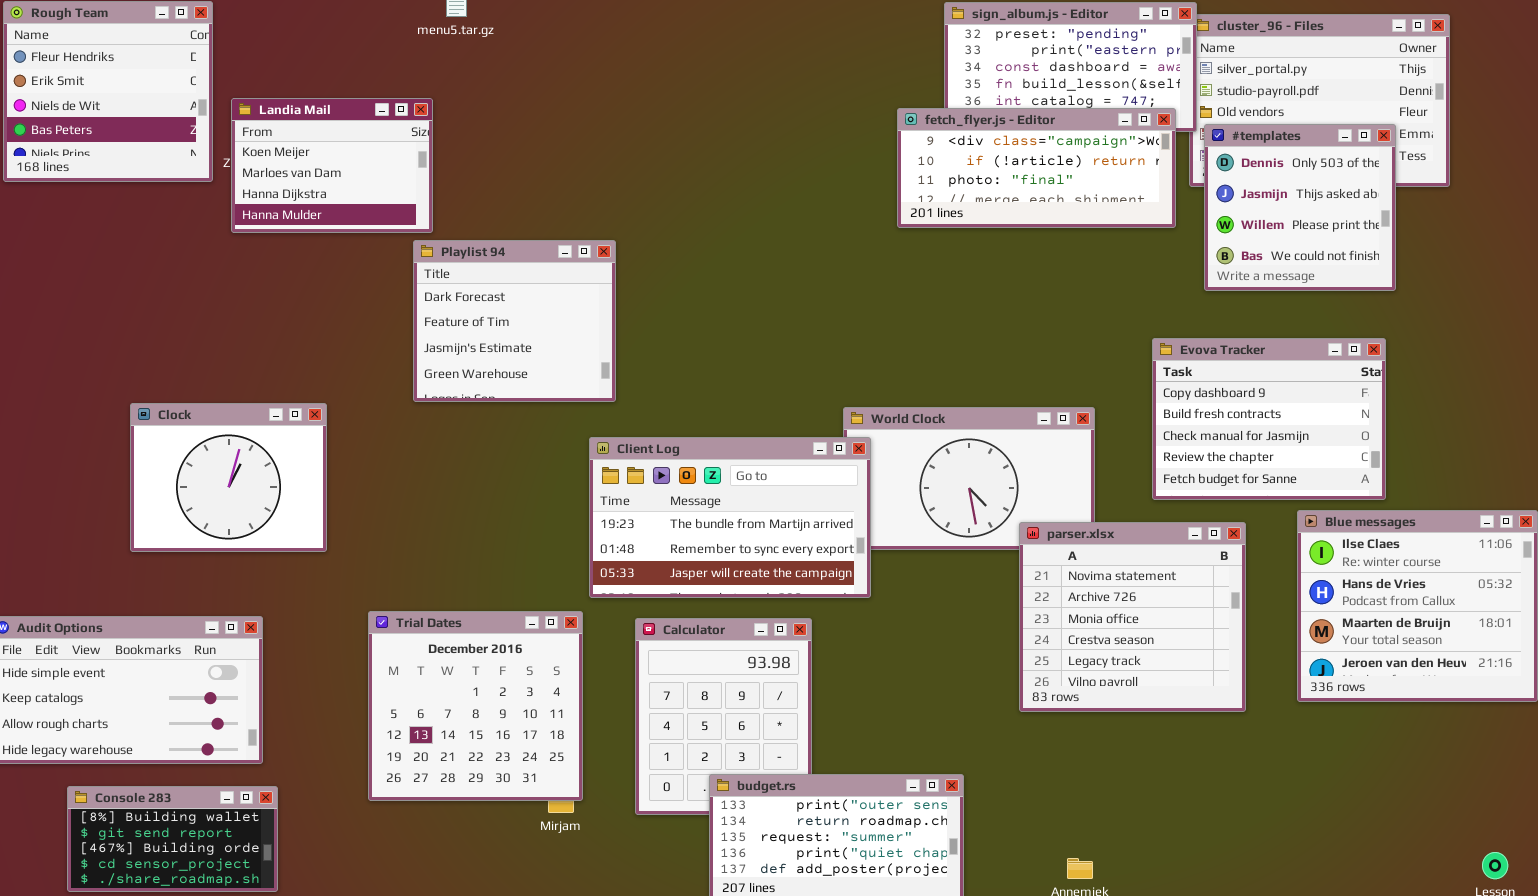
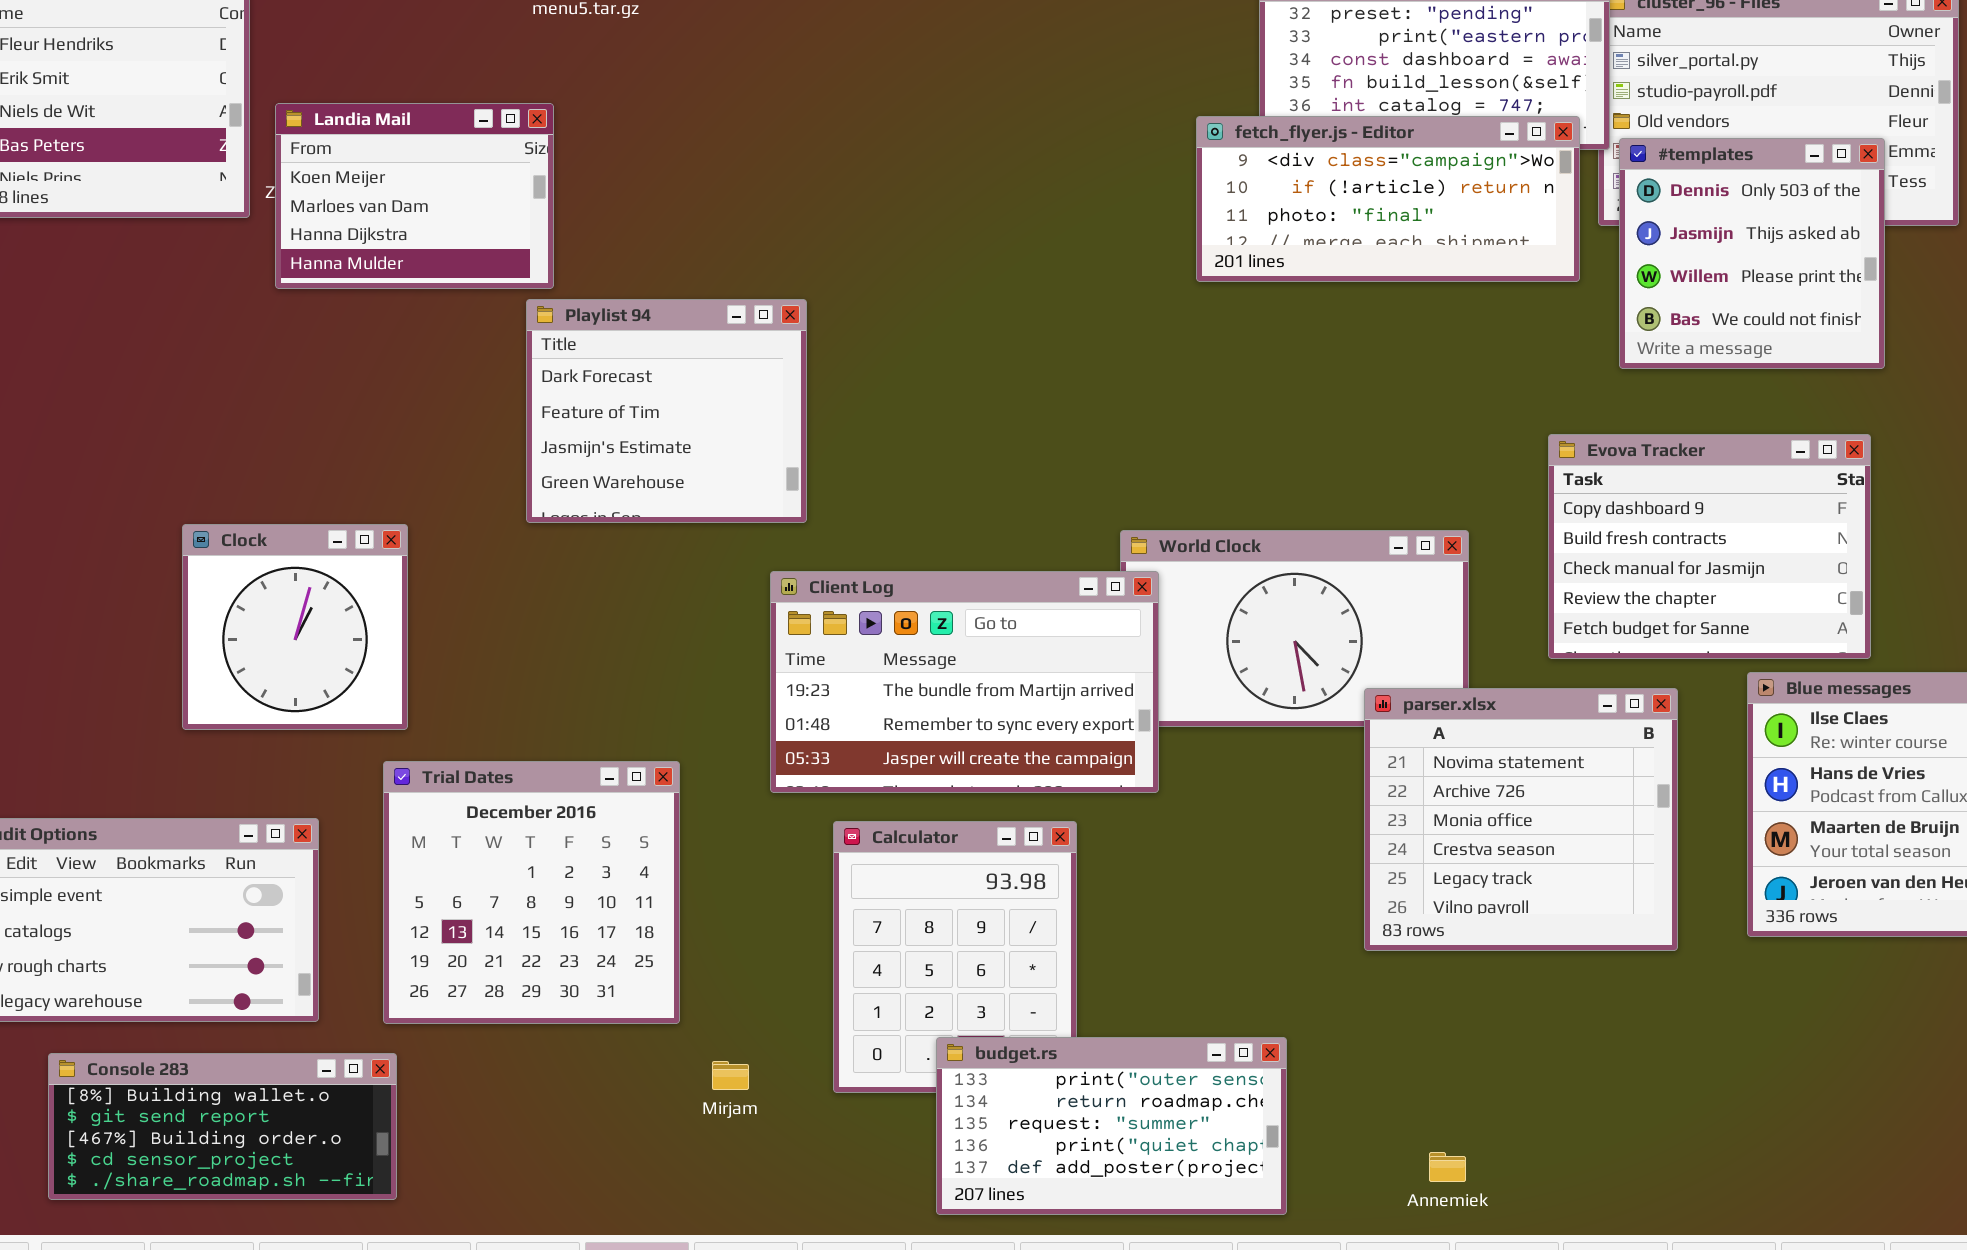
Clock: [130,403,327,552] -> [182,524,408,730], resized
Trial Dates: [368,611,583,801] -> [383,761,680,1024], moved
Console 283: [67,786,278,892] -> [48,1053,397,1200], resized

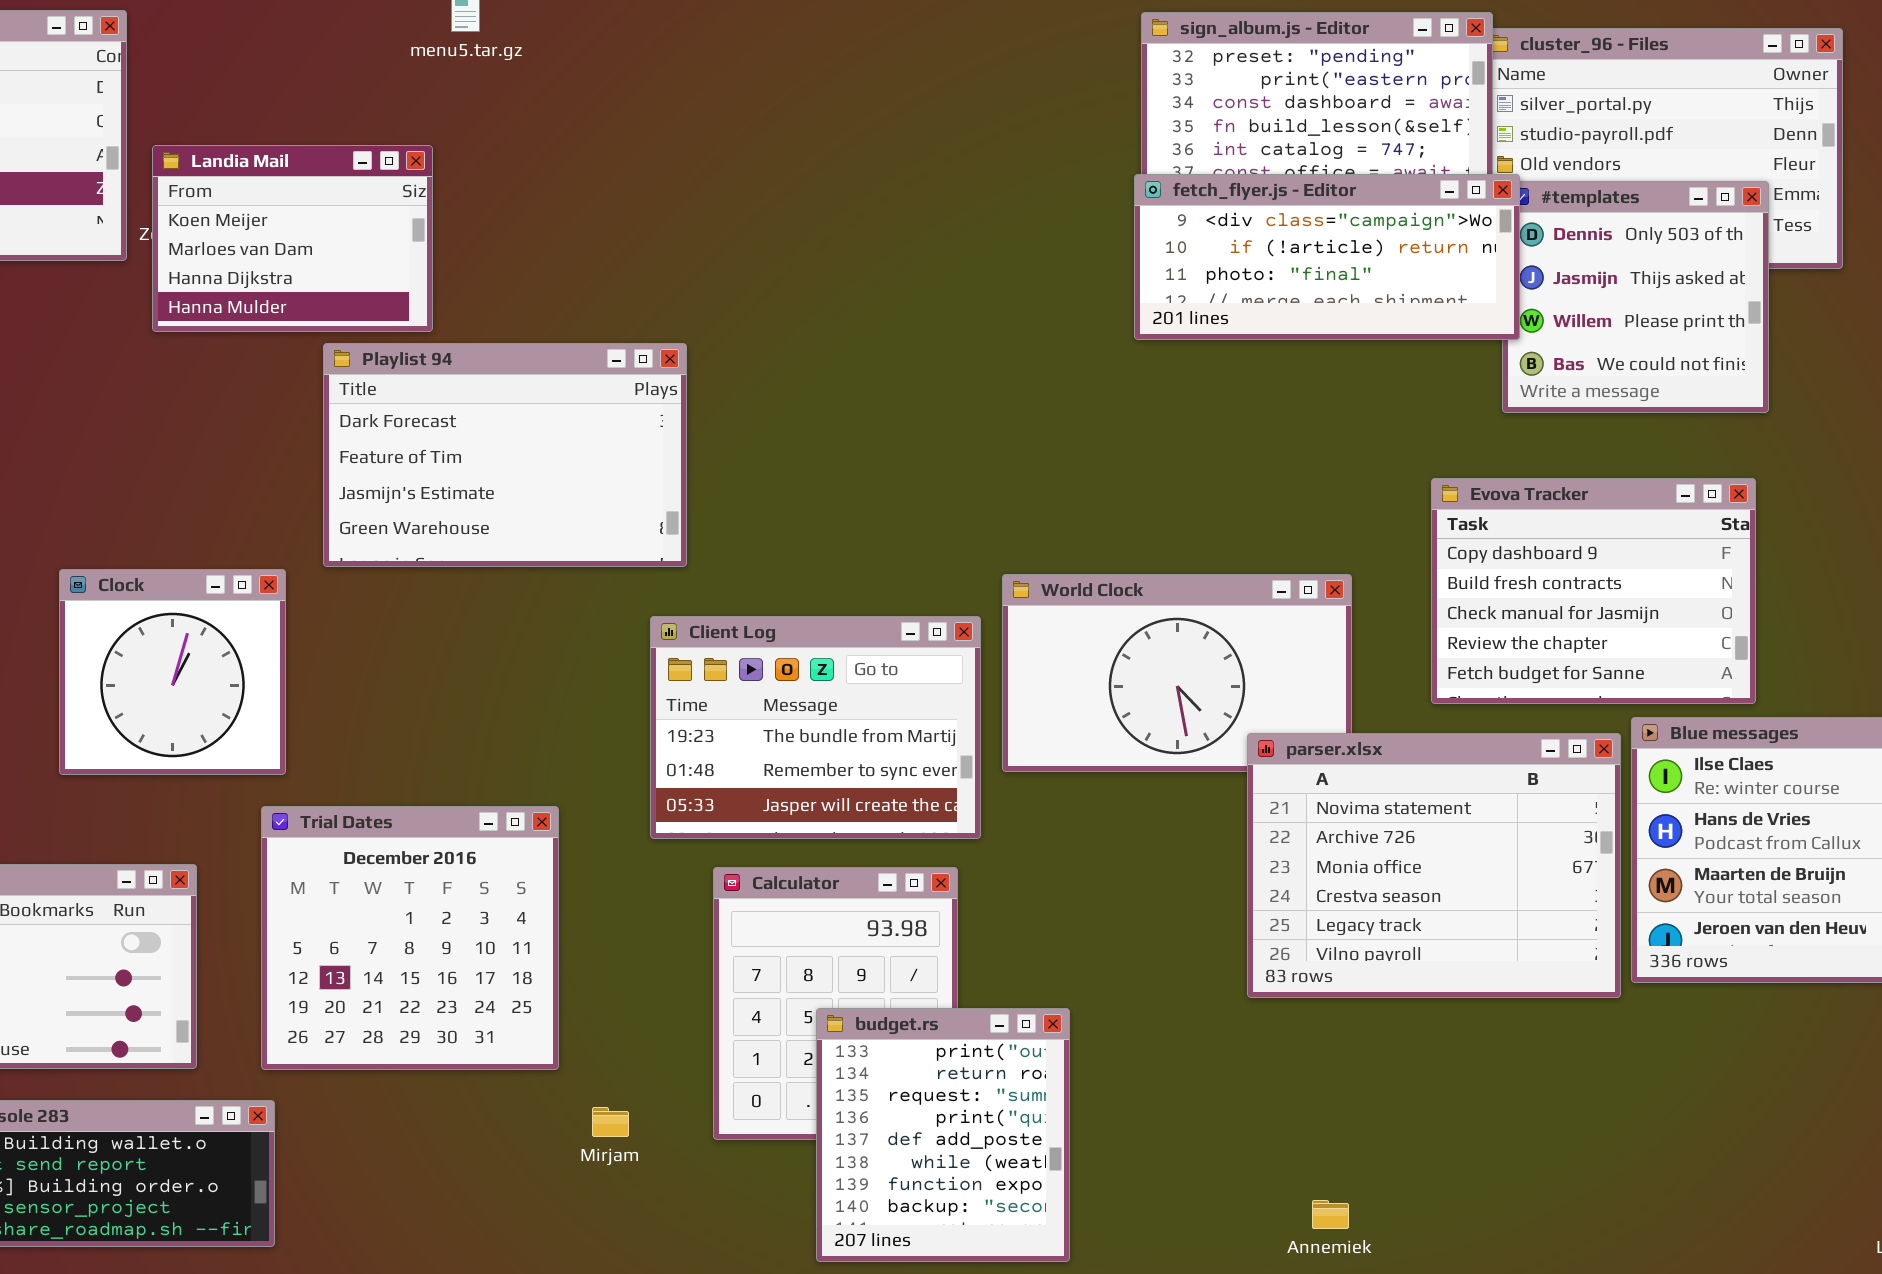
fetch_flyer.js - Editor: [1196,116,1580,282] -> [1134,174,1520,340], moved
Playlist 94: [526,299,807,523] -> [323,343,687,567], resized
Client Log: [770,571,1159,793] -> [650,616,981,839], resized
parser.xlsx: [1364,688,1678,951] -> [1247,733,1621,998], resized
budget.rs: [936,1037,1287,1215] -> [816,1008,1070,1262], resized

